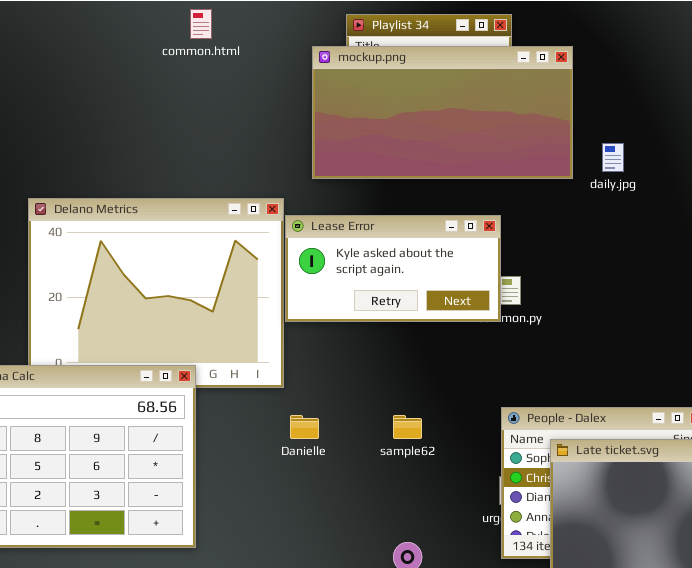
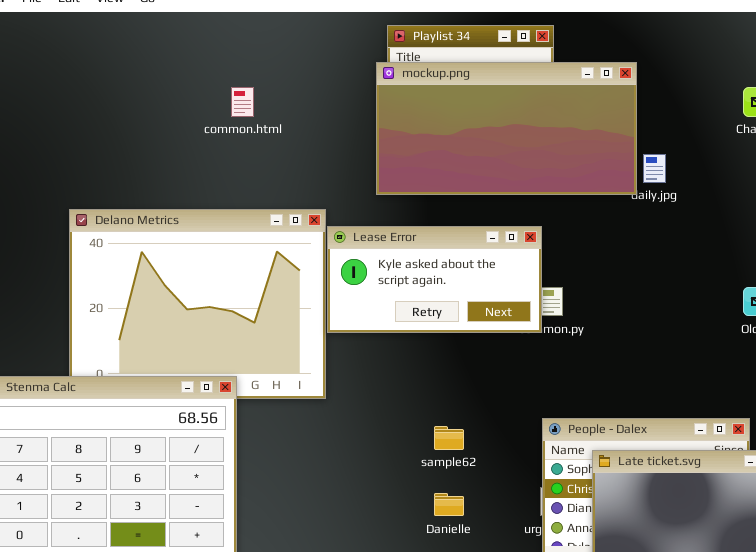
common.html: [190,9,212,39] -> [231,87,254,117], moved
mockup.png: [312,46,573,179] -> [376,62,637,195], moved
Danielle: [290,415,319,439] -> [434,493,464,516], moved

